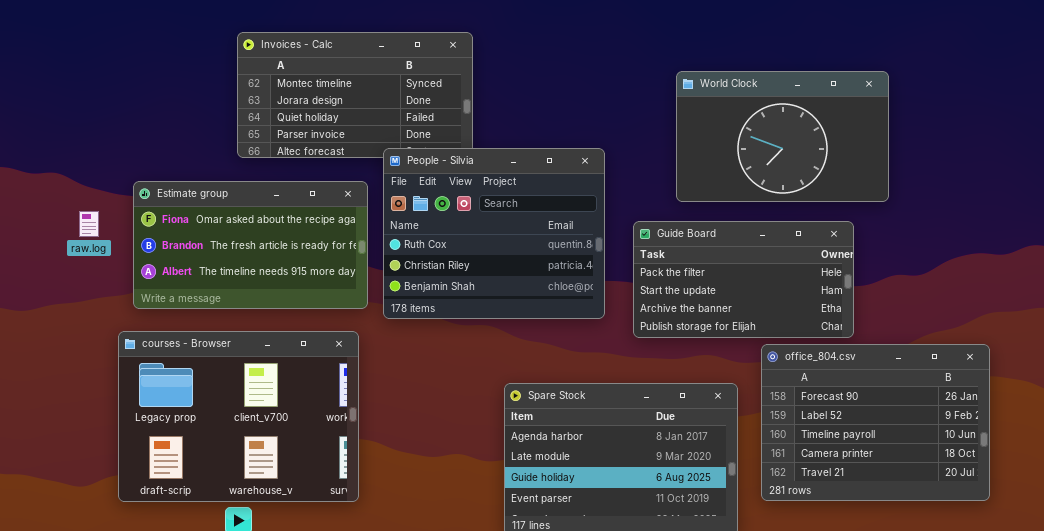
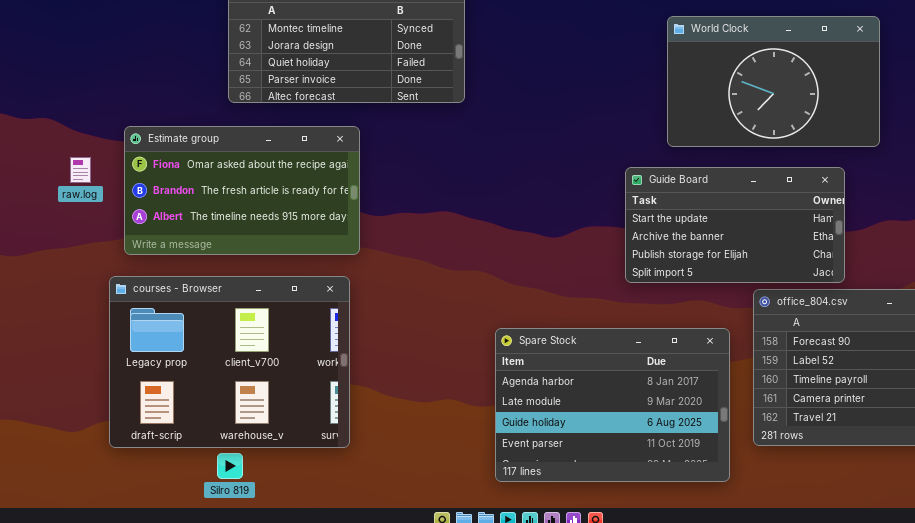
People - Silvia: [383,148,605,319] -> none, closed
Guide Board: [633,221,854,338] -> [625,167,845,283], scrolled down 1 row

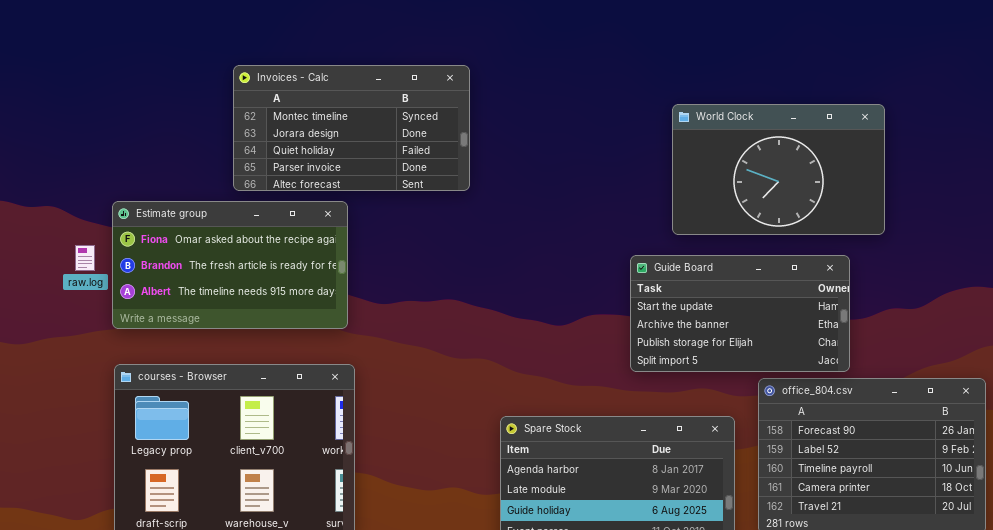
Estimate group: [124,126,360,255] -> [112,201,348,329], moved

